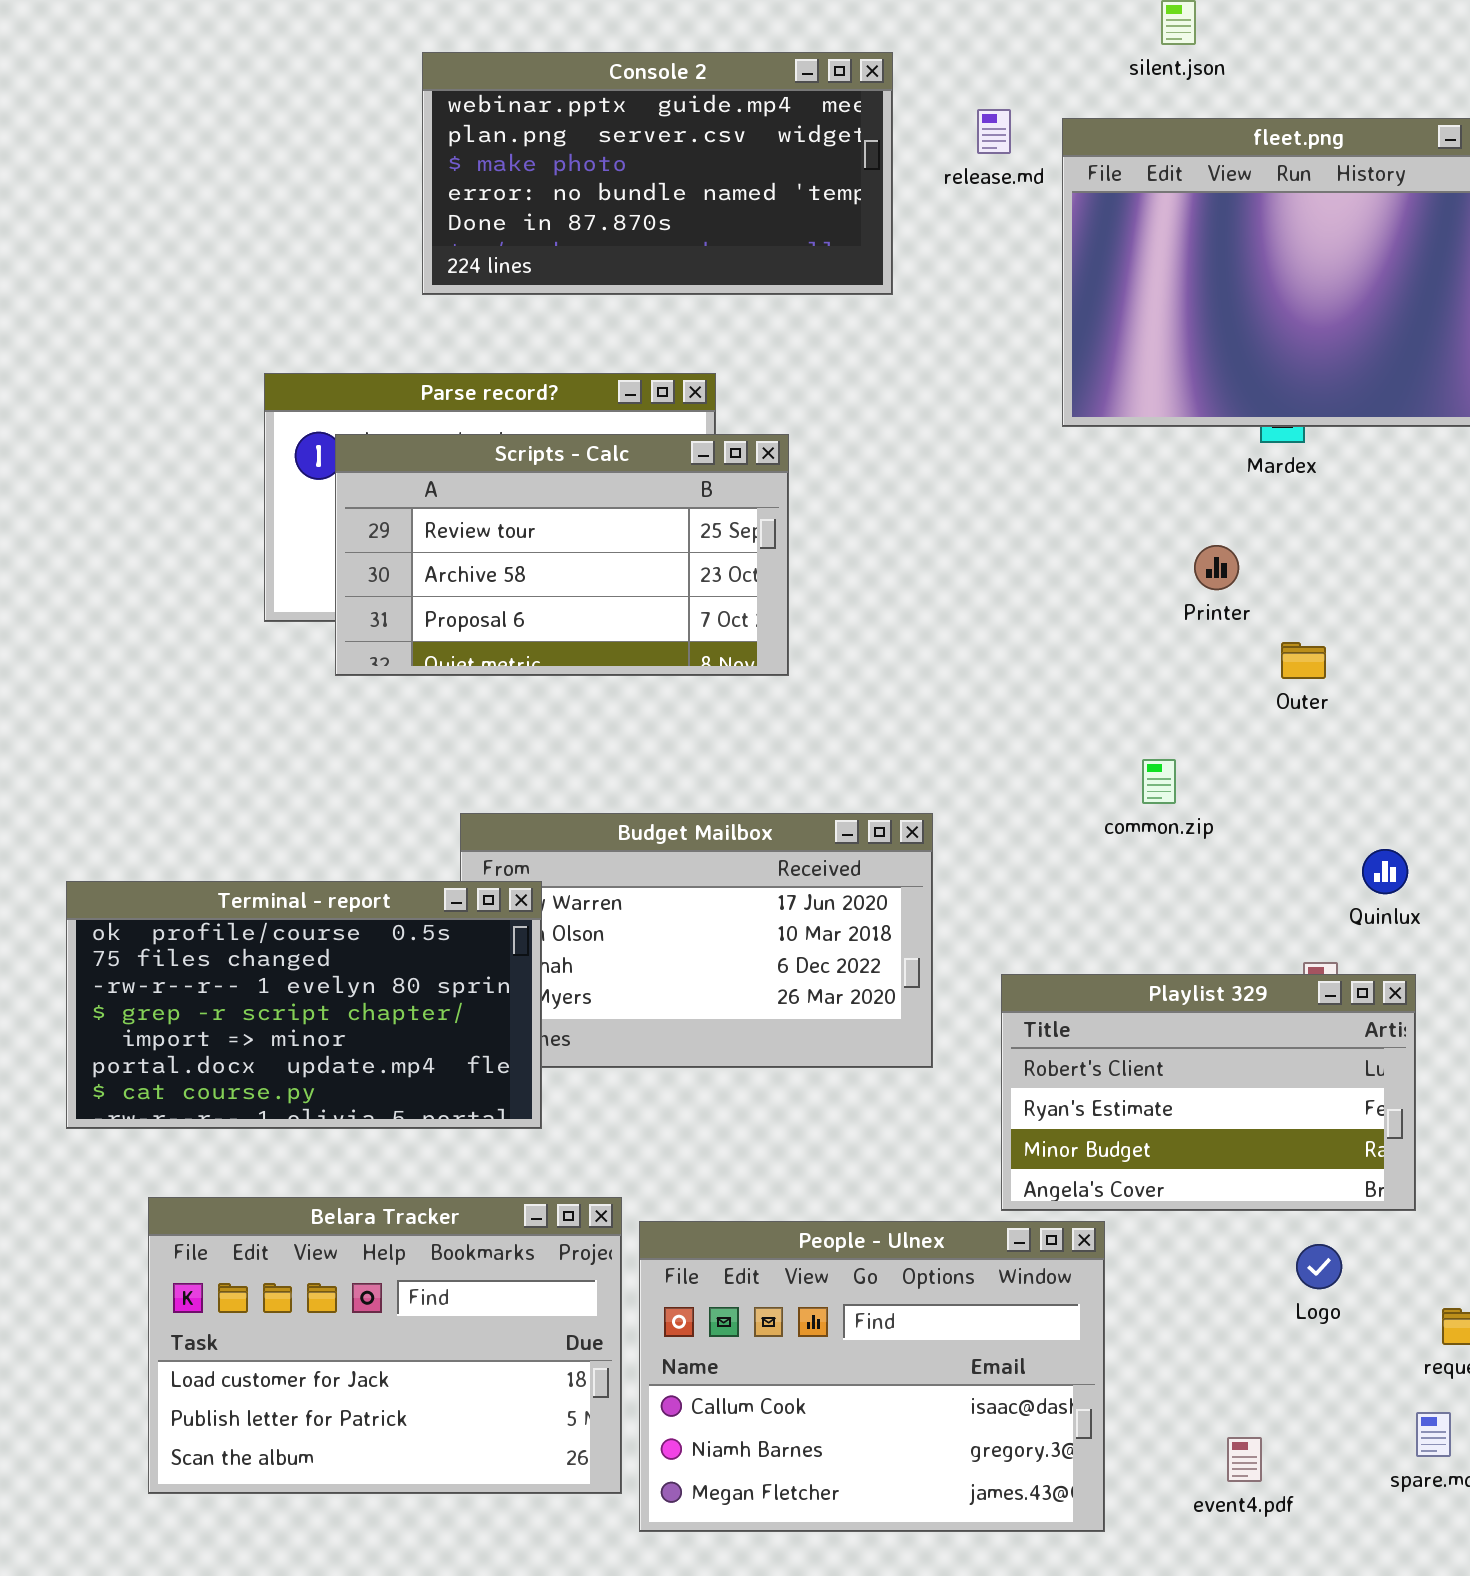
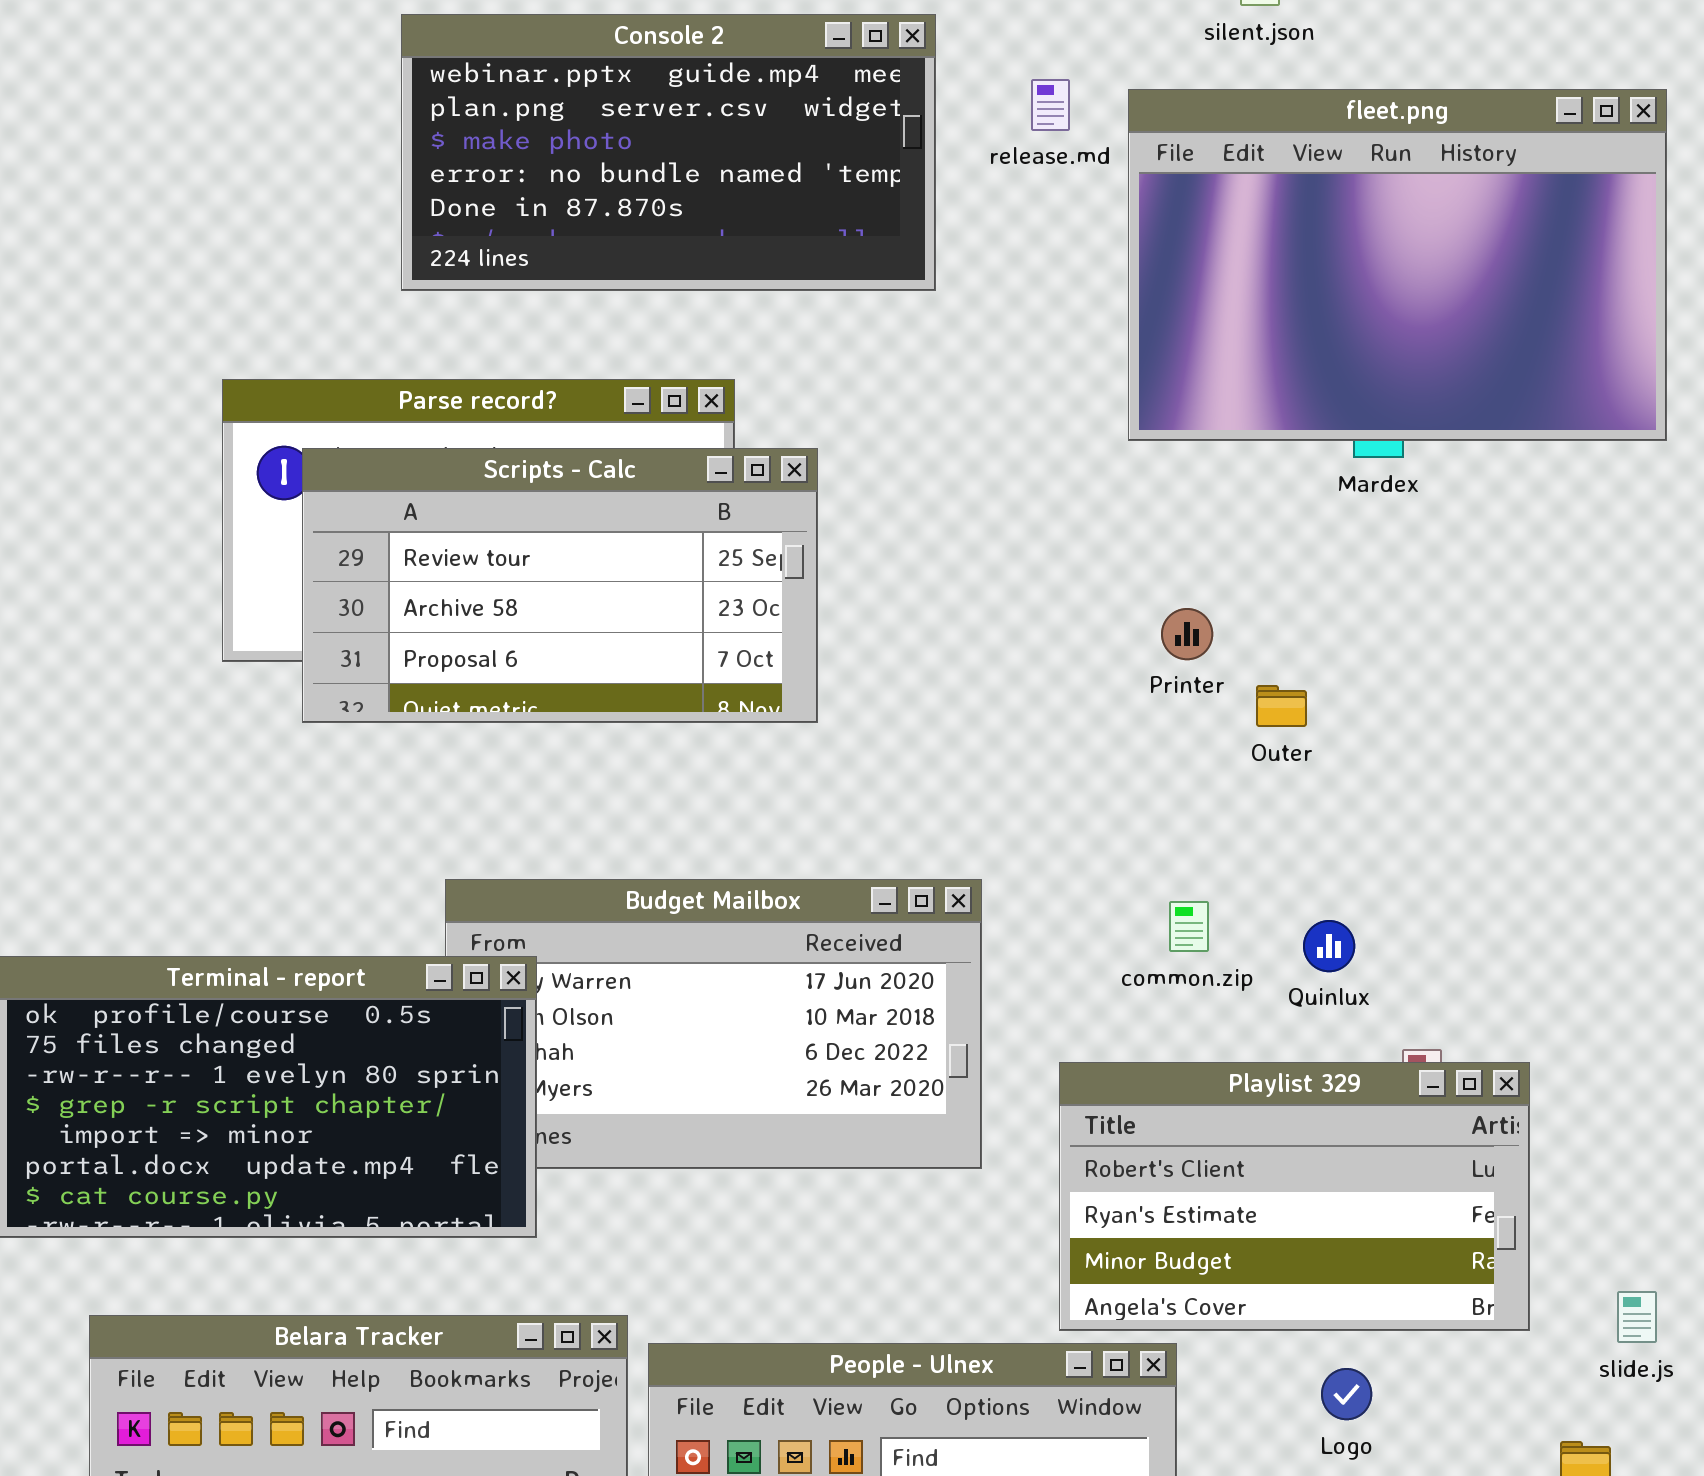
Printer: [1194,545,1239,590] -> [1161,608,1213,660], moved
Outer: [1281,642,1326,679] -> [1256,685,1307,727], moved
common.zip: [1142,759,1176,804] -> [1169,901,1209,952], moved
Quinlux: [1362,849,1408,894] -> [1303,920,1355,972], moved
Logo: [1296,1244,1342,1289] -> [1321,1368,1372,1420], moved

